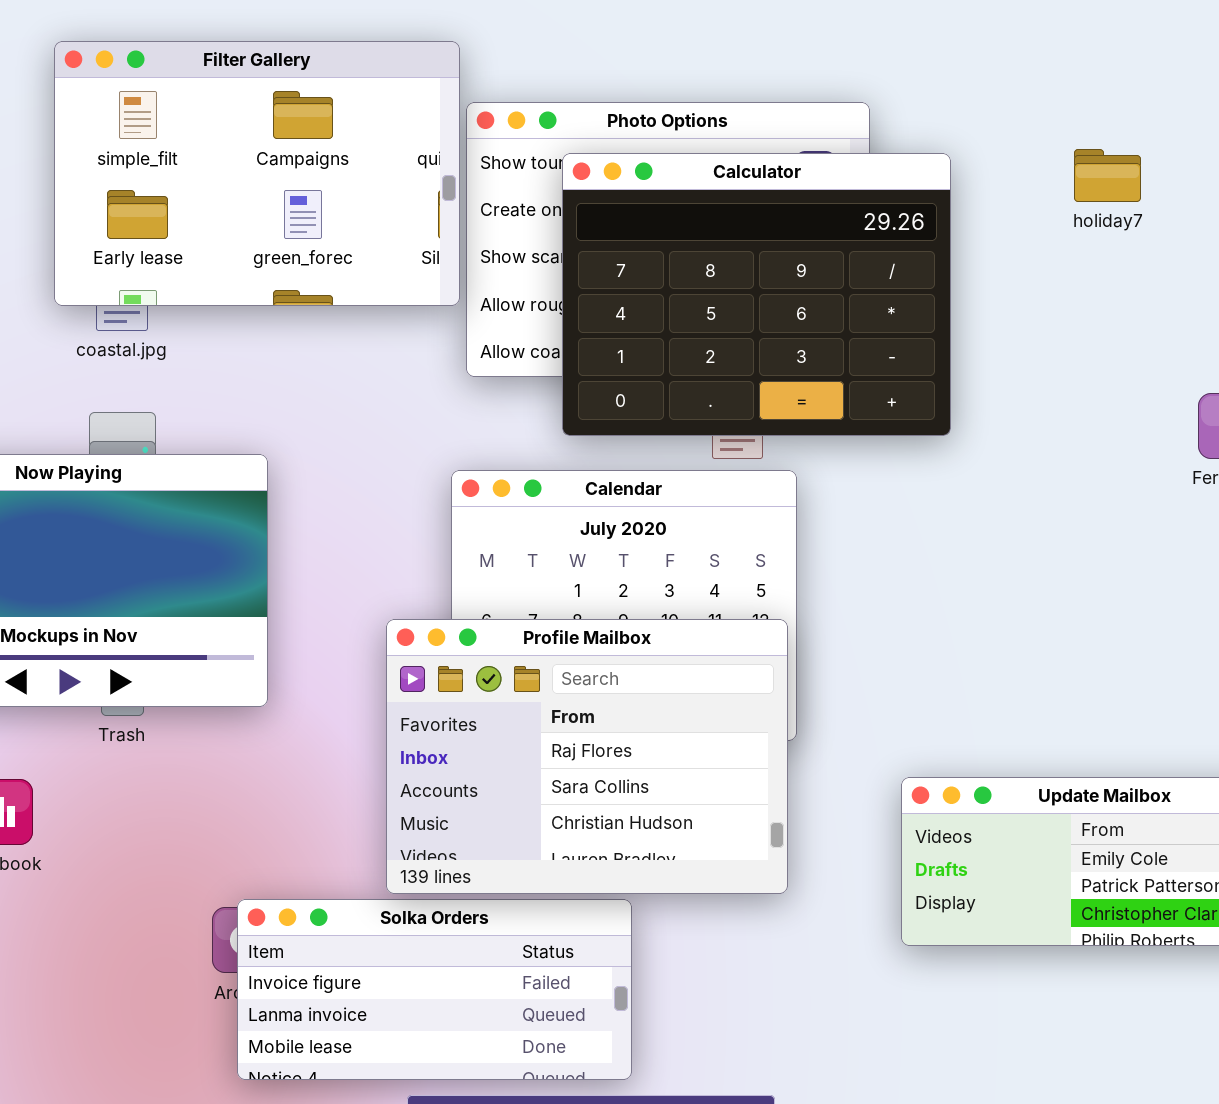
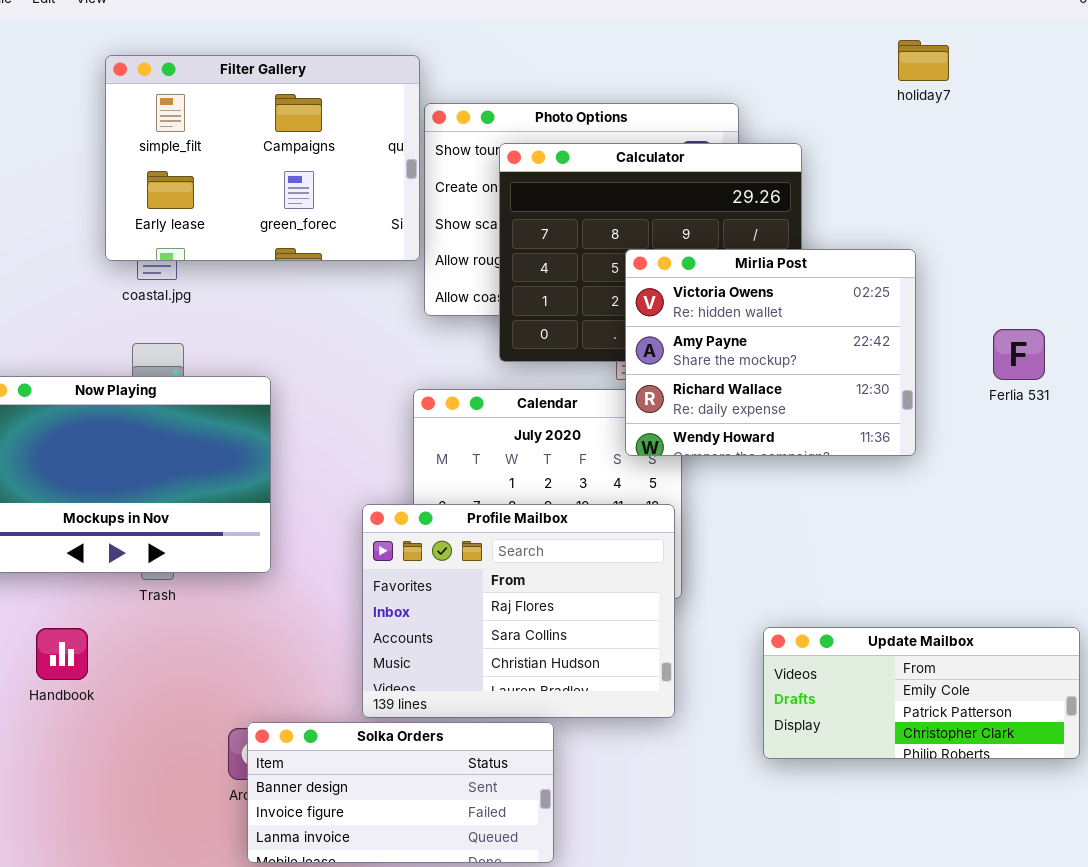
holiday7: [1074,149,1141,202] -> [898,40,949,81], moved
Mirlia Post: none -> [625,249,916,456], opened
Solka Orders: [237,899,632,1080] -> [247,722,554,863], scrolled up 1 row

